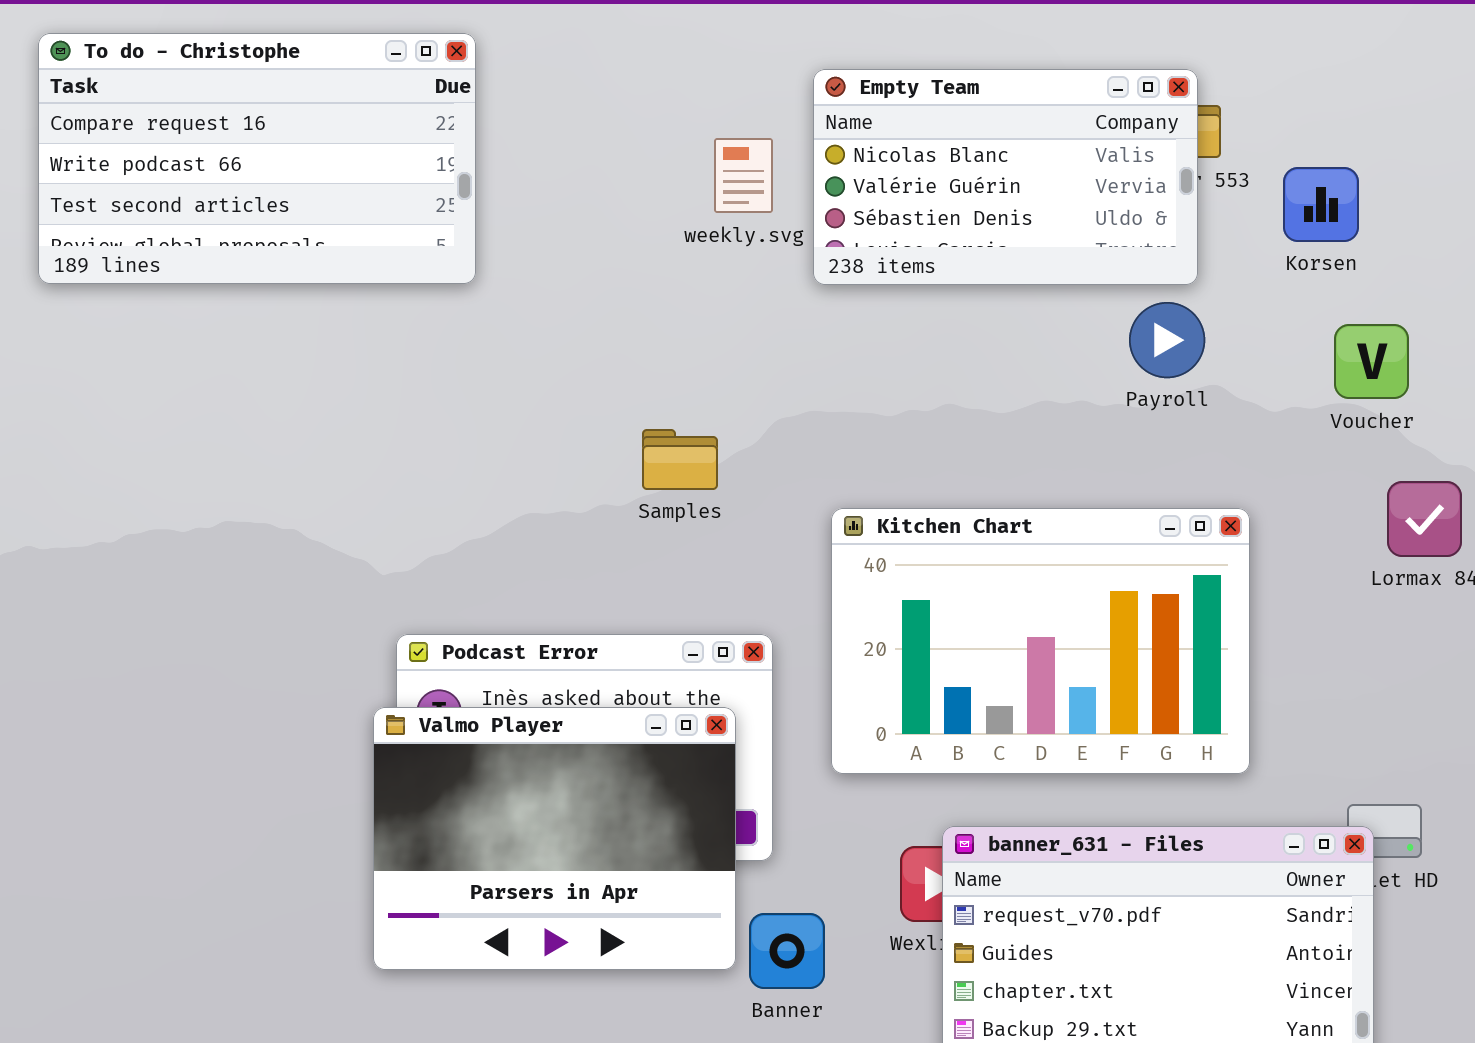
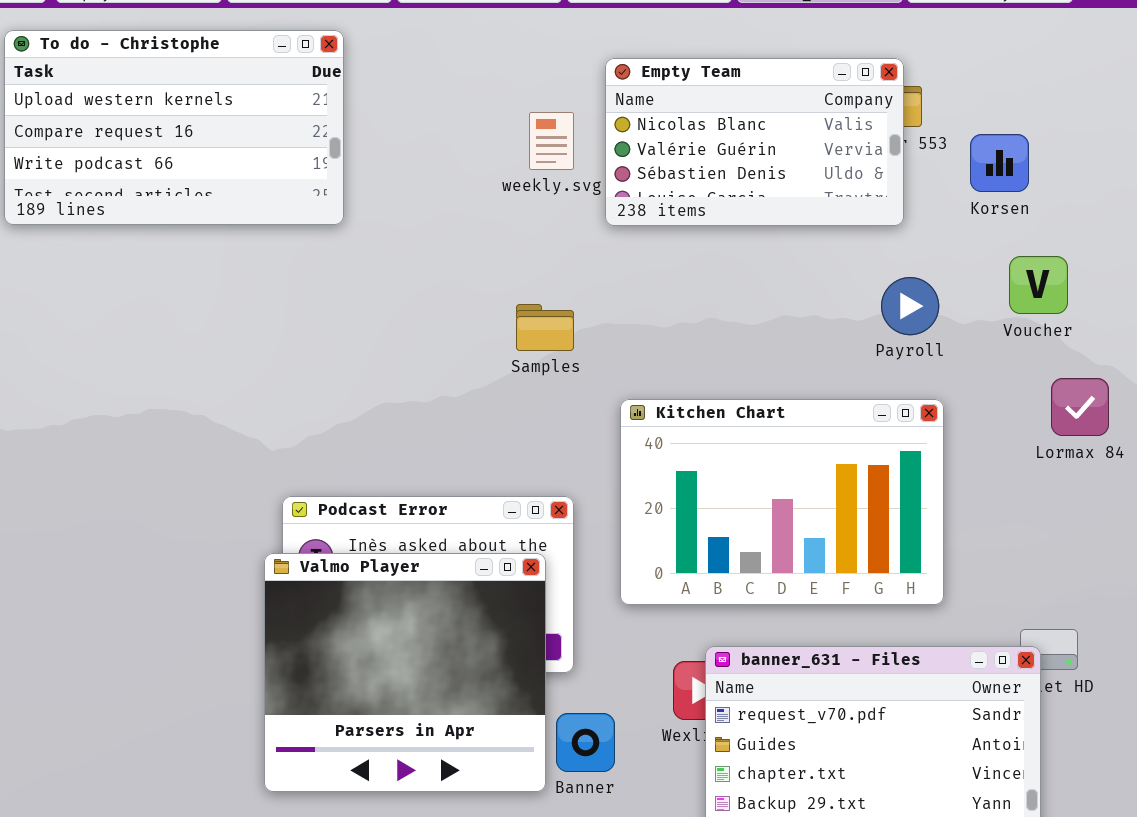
To do - Christophe: [38,33,476,284] -> [4,30,344,225], scrolled up 1 row
Payroll: [1129,302,1205,378] -> [881,277,939,335], moved
Samples: [642,429,718,490] -> [516,304,574,351], moved
Valmo Player: [373,707,736,970] -> [264,553,546,792], resized

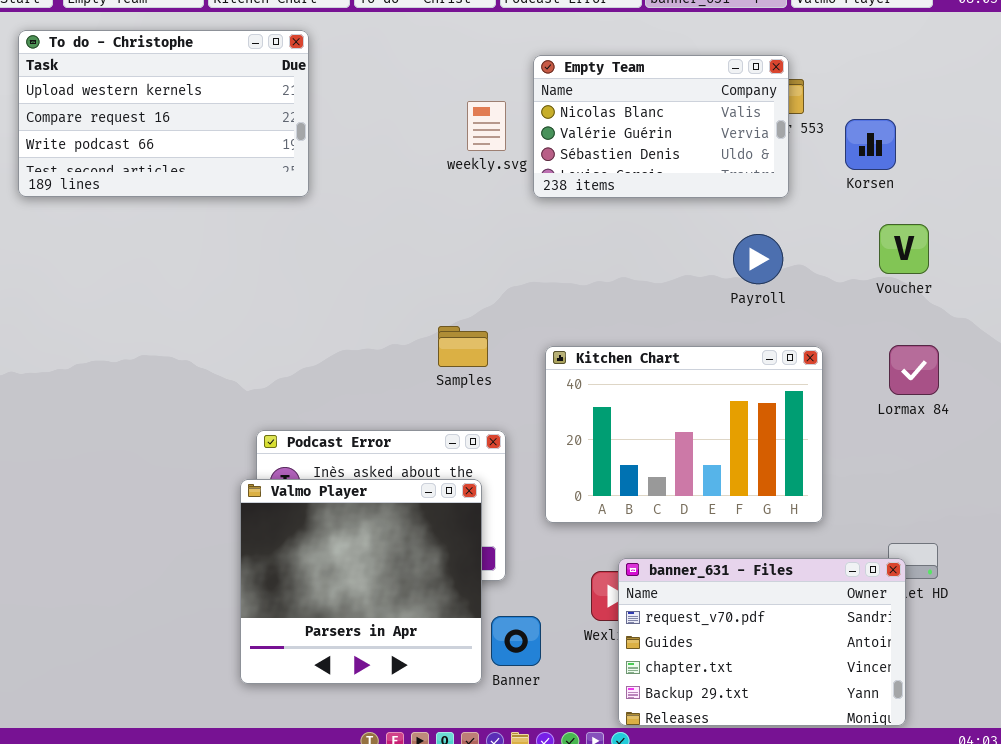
Payroll: [881,277,939,335] -> [733,234,783,284], moved
Samples: [516,304,574,351] -> [438,326,488,367], moved
Lormax 84: [1051,378,1109,436] -> [889,345,939,395], moved

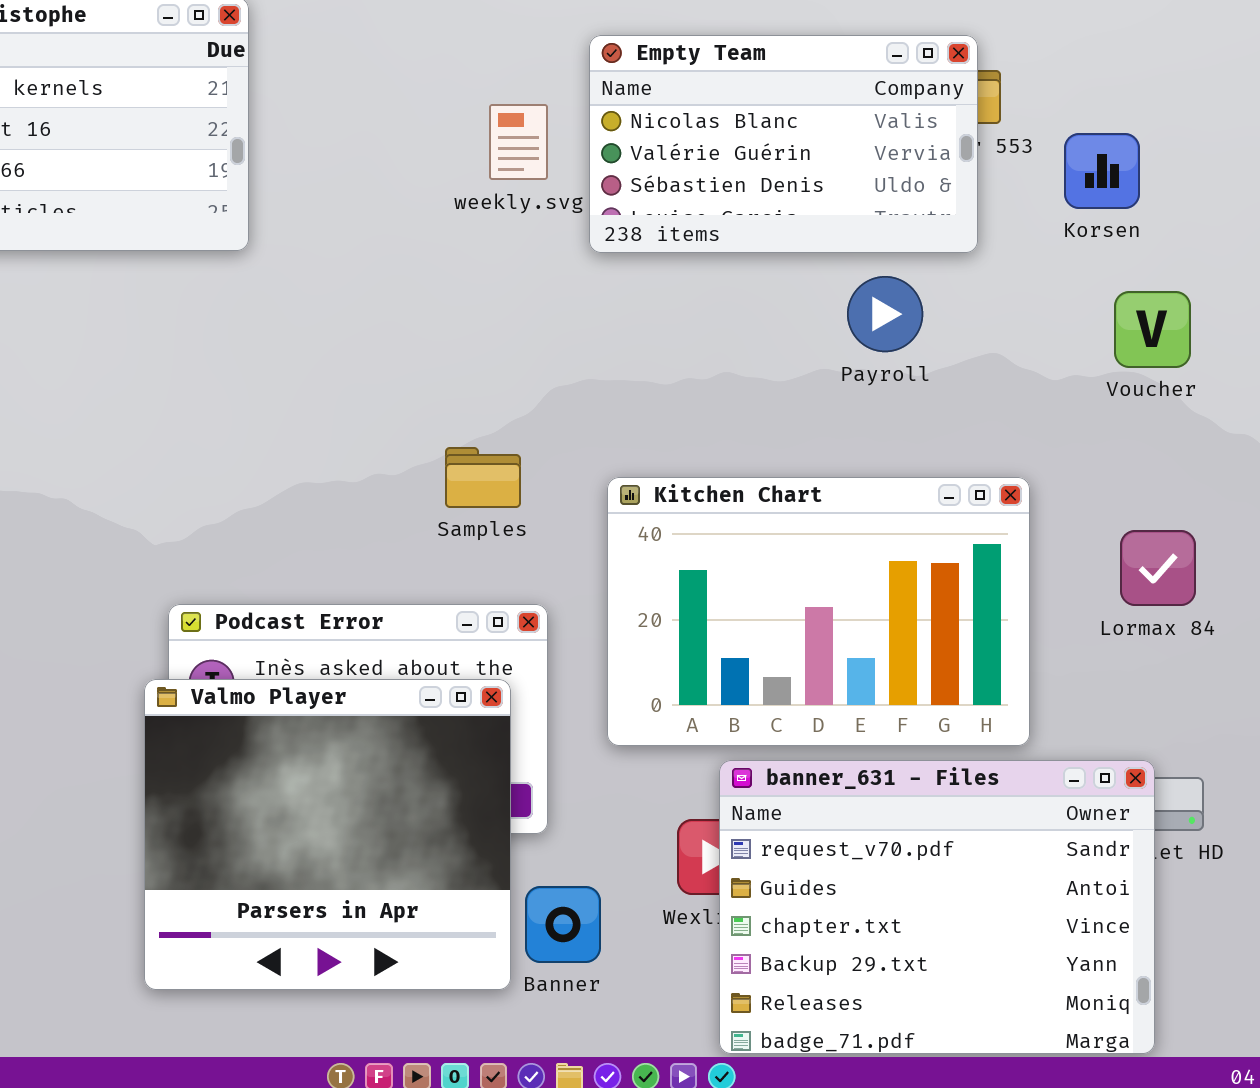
Payroll: [733,234,783,284] -> [847,276,923,352], moved
Lormax 84: [889,345,939,395] -> [1120,530,1196,606], moved
banner_631 - Files: [618,558,906,726] -> [719,760,1155,1054], resized

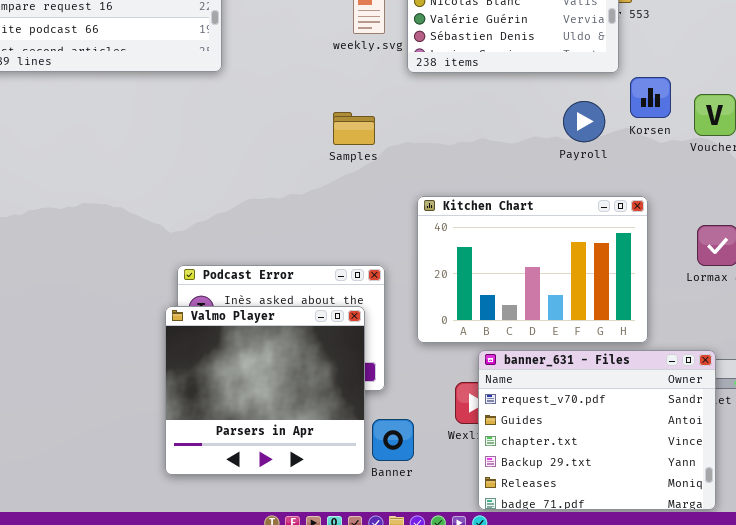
Korsen: [1064,133,1140,209] -> [630,77,671,118], moved
Payroll: [847,276,923,352] -> [563,101,605,142], moved
Samples: [445,447,521,508] -> [333,112,375,145], moved

